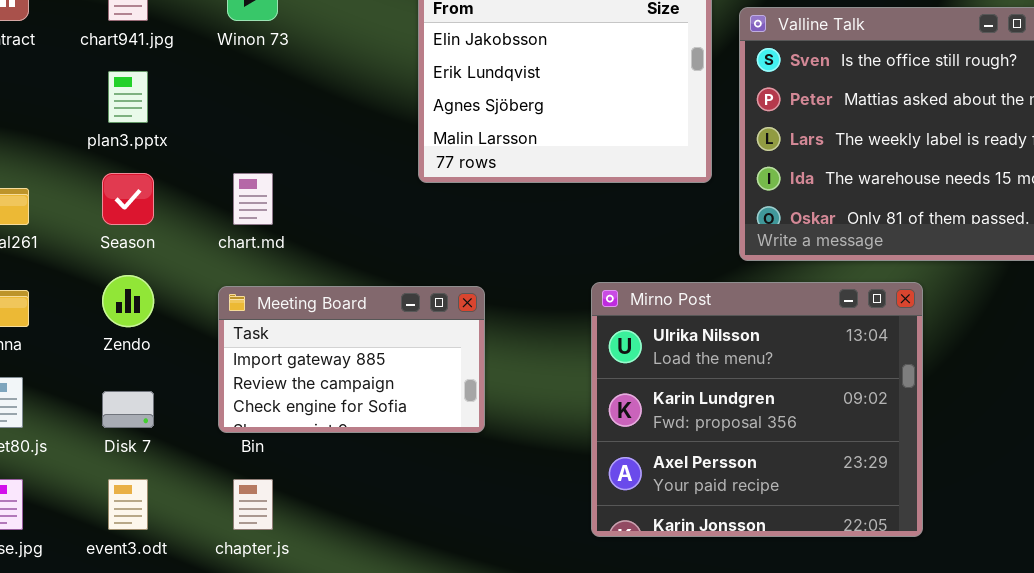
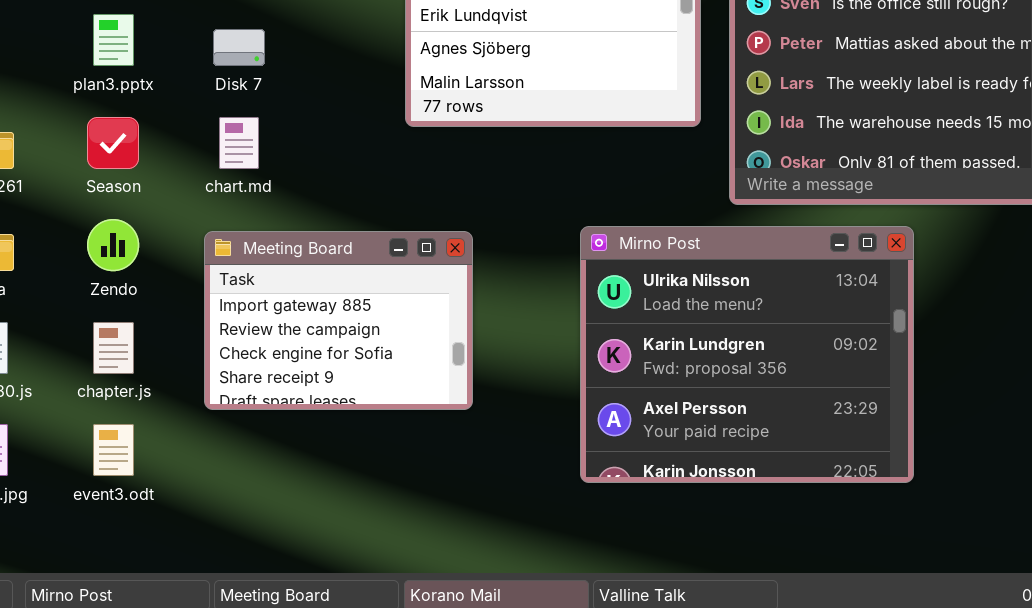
Meeting Board: [218,286,485,433] -> [204,231,473,410], resized
Disk 7: [102,391,154,428] -> [213,29,265,66], moved
chapter.js: [233,479,273,530] -> [93,322,134,374], moved

